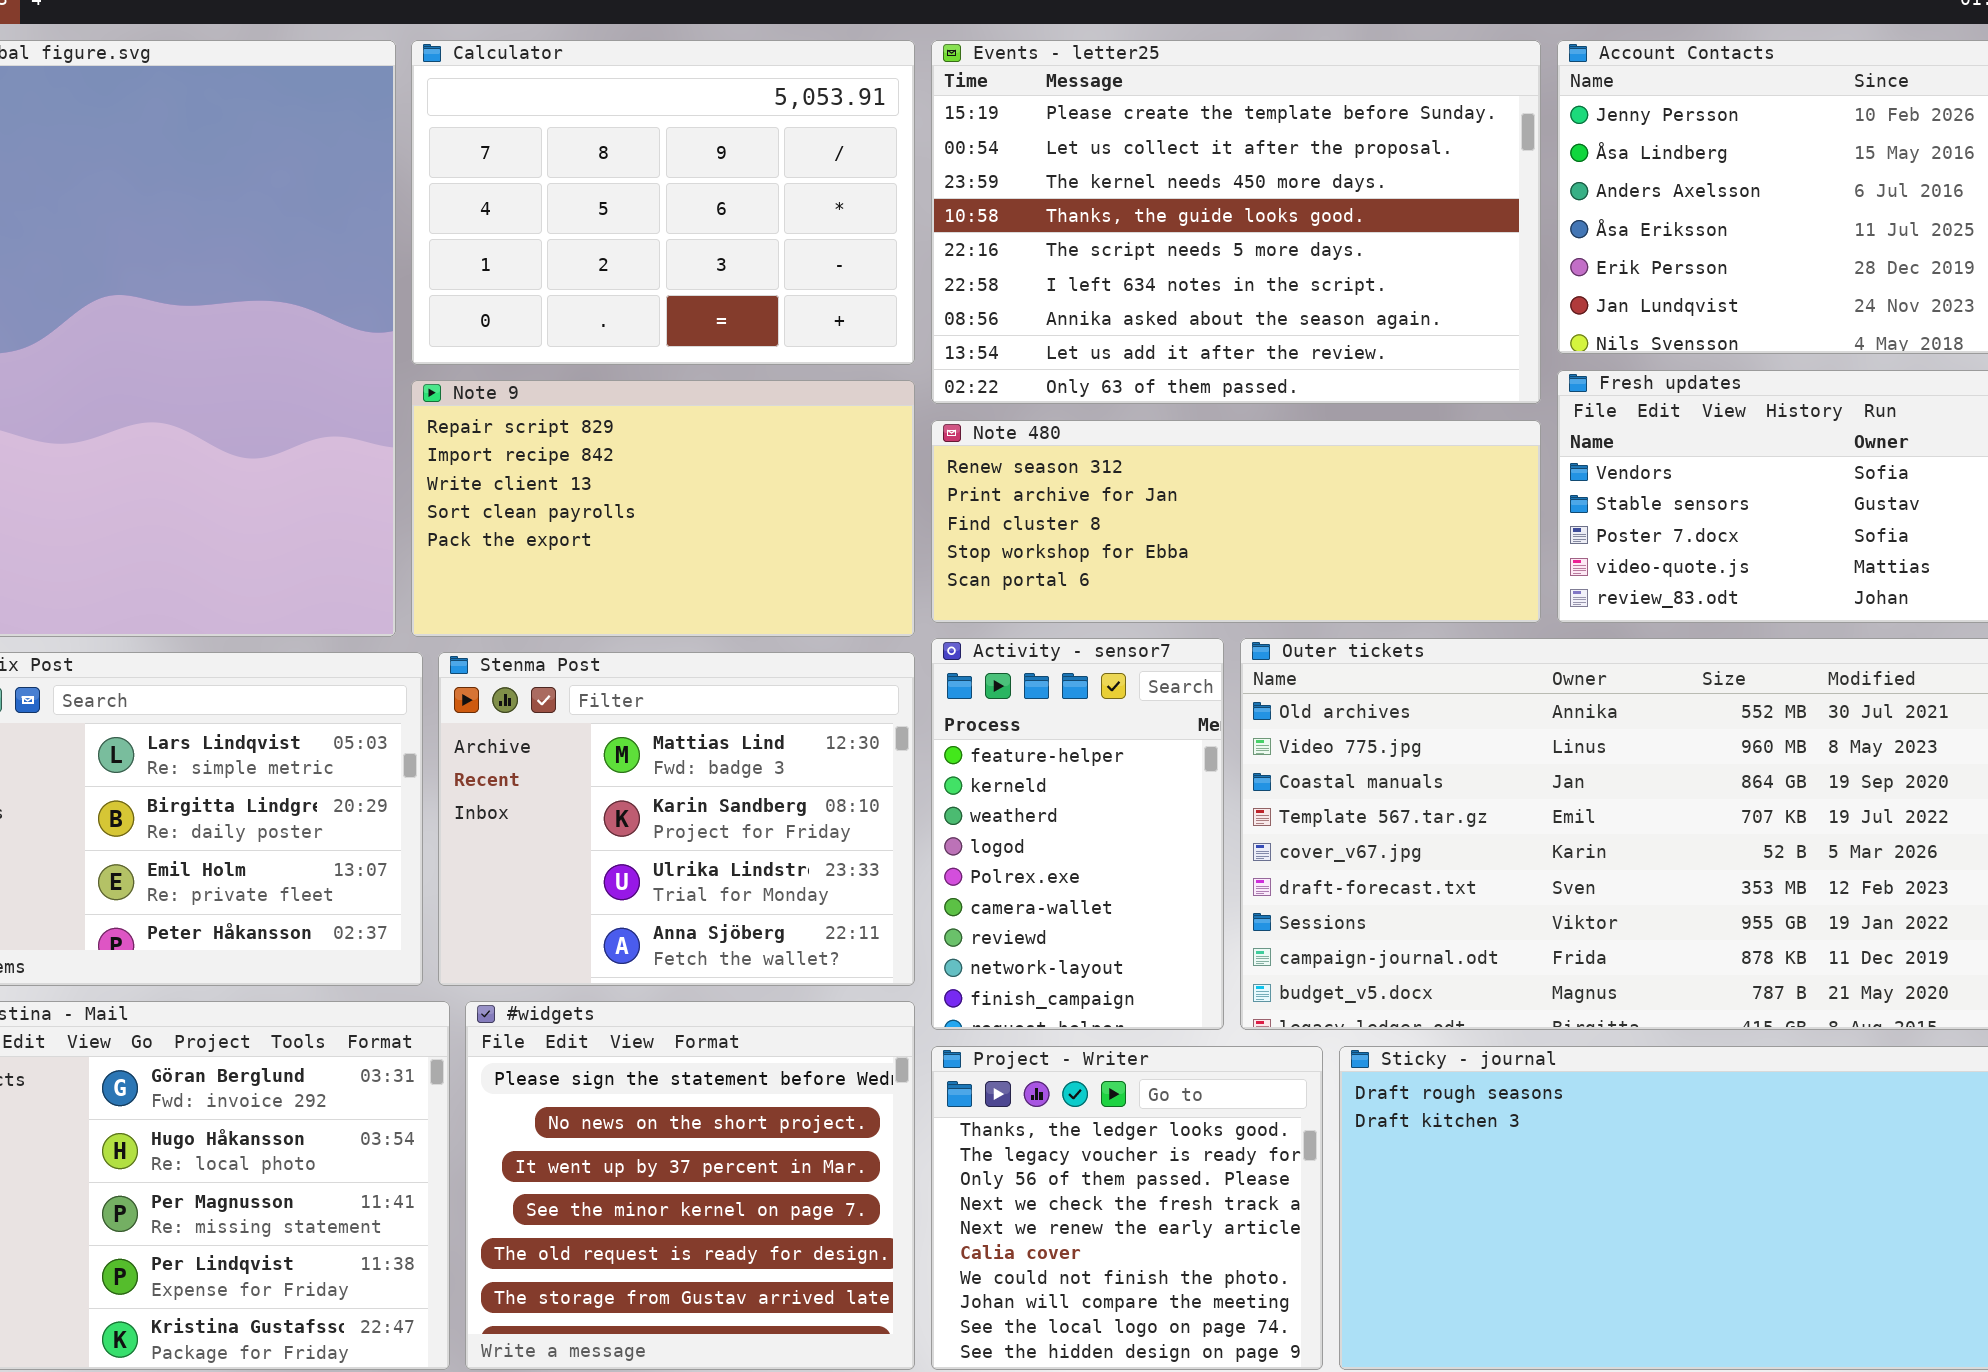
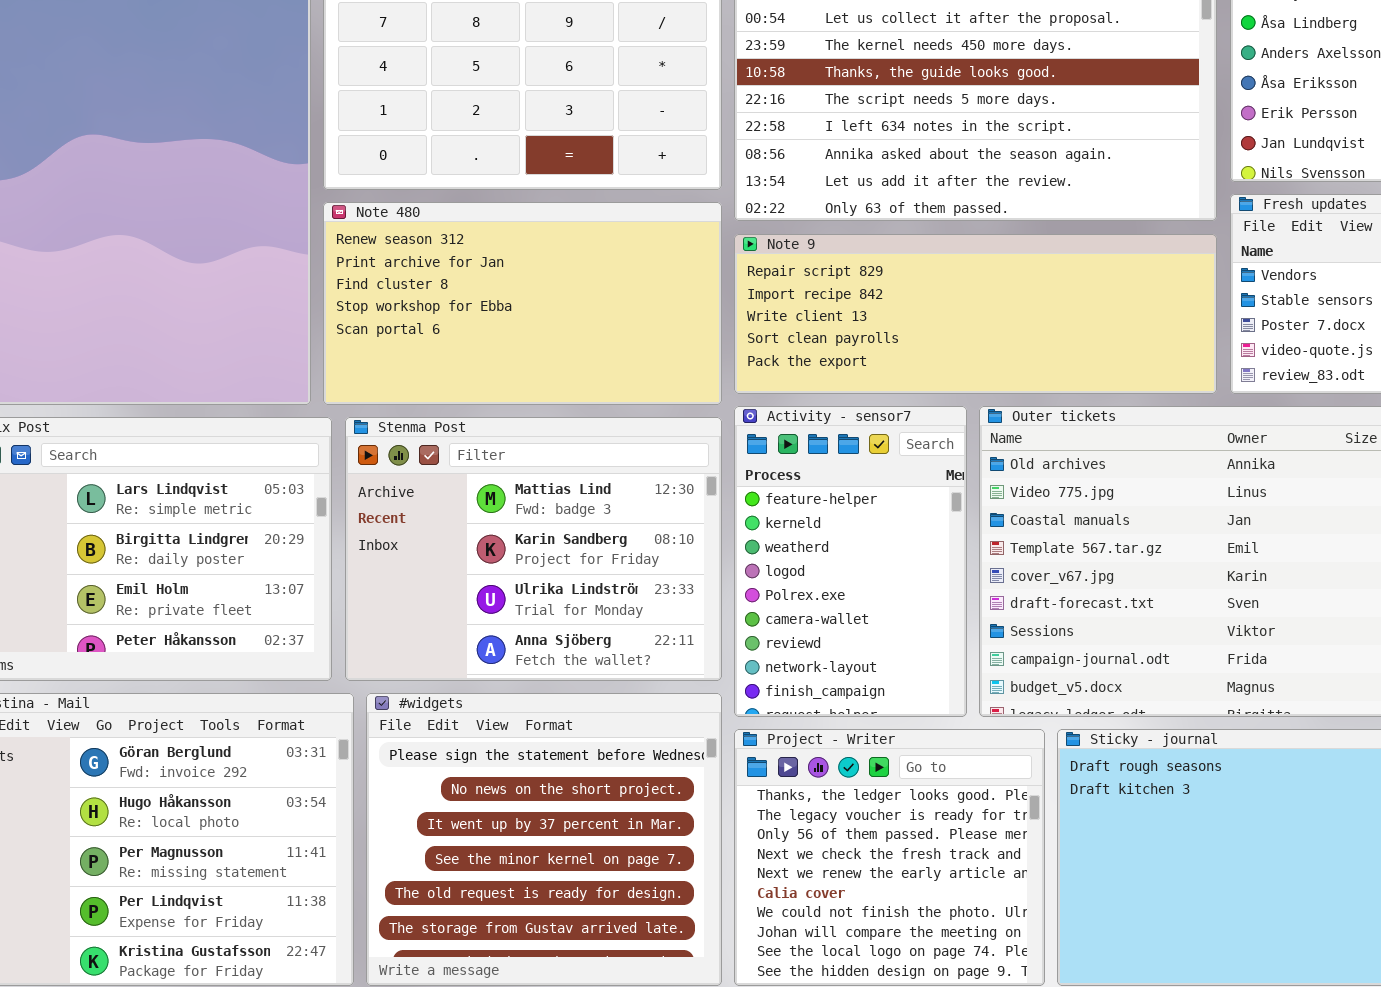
Note 9: [411,380,915,637] -> [734,234,1217,394], moved, resized
Note 480: [931,420,1541,623] -> [323,202,722,405], moved, resized

